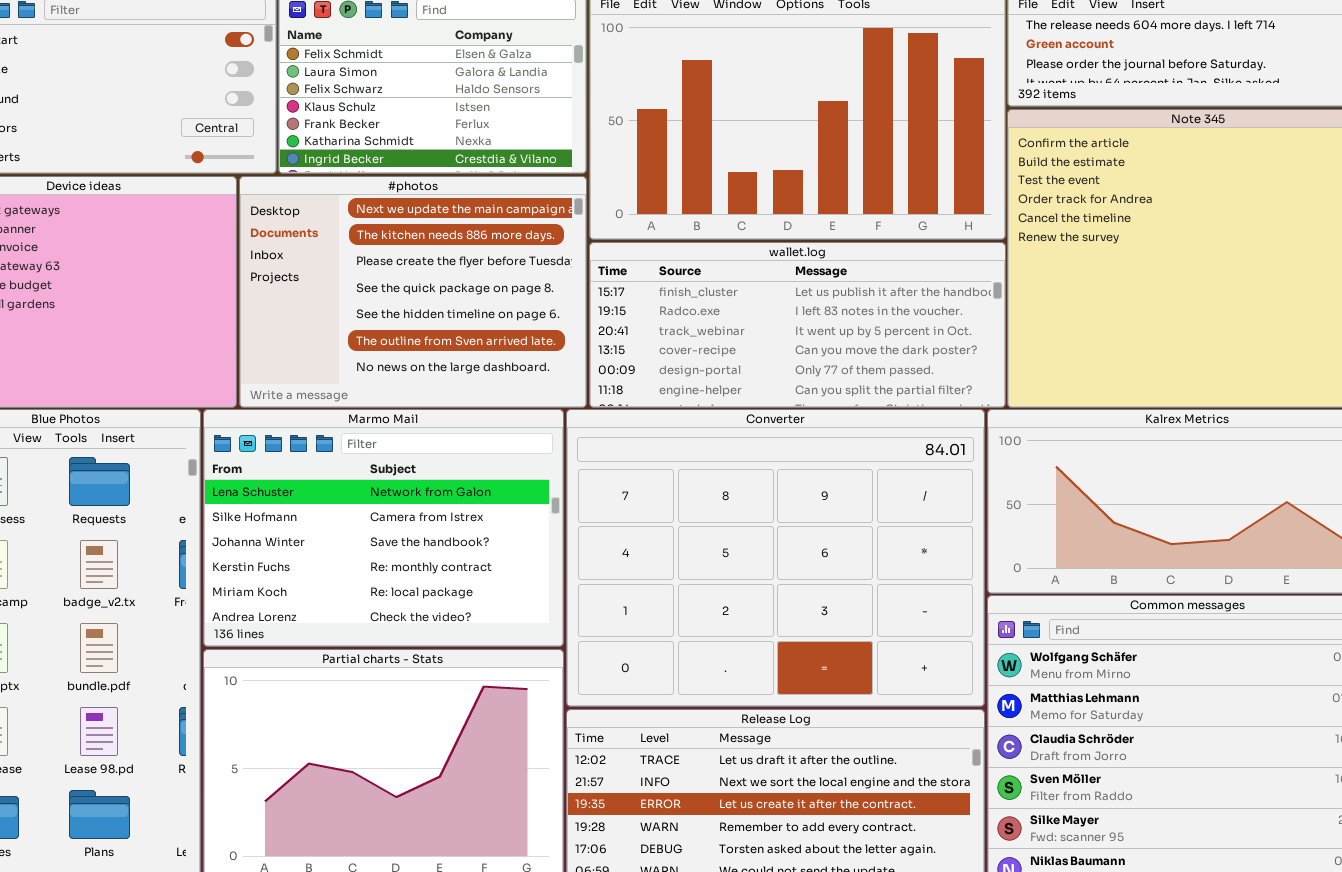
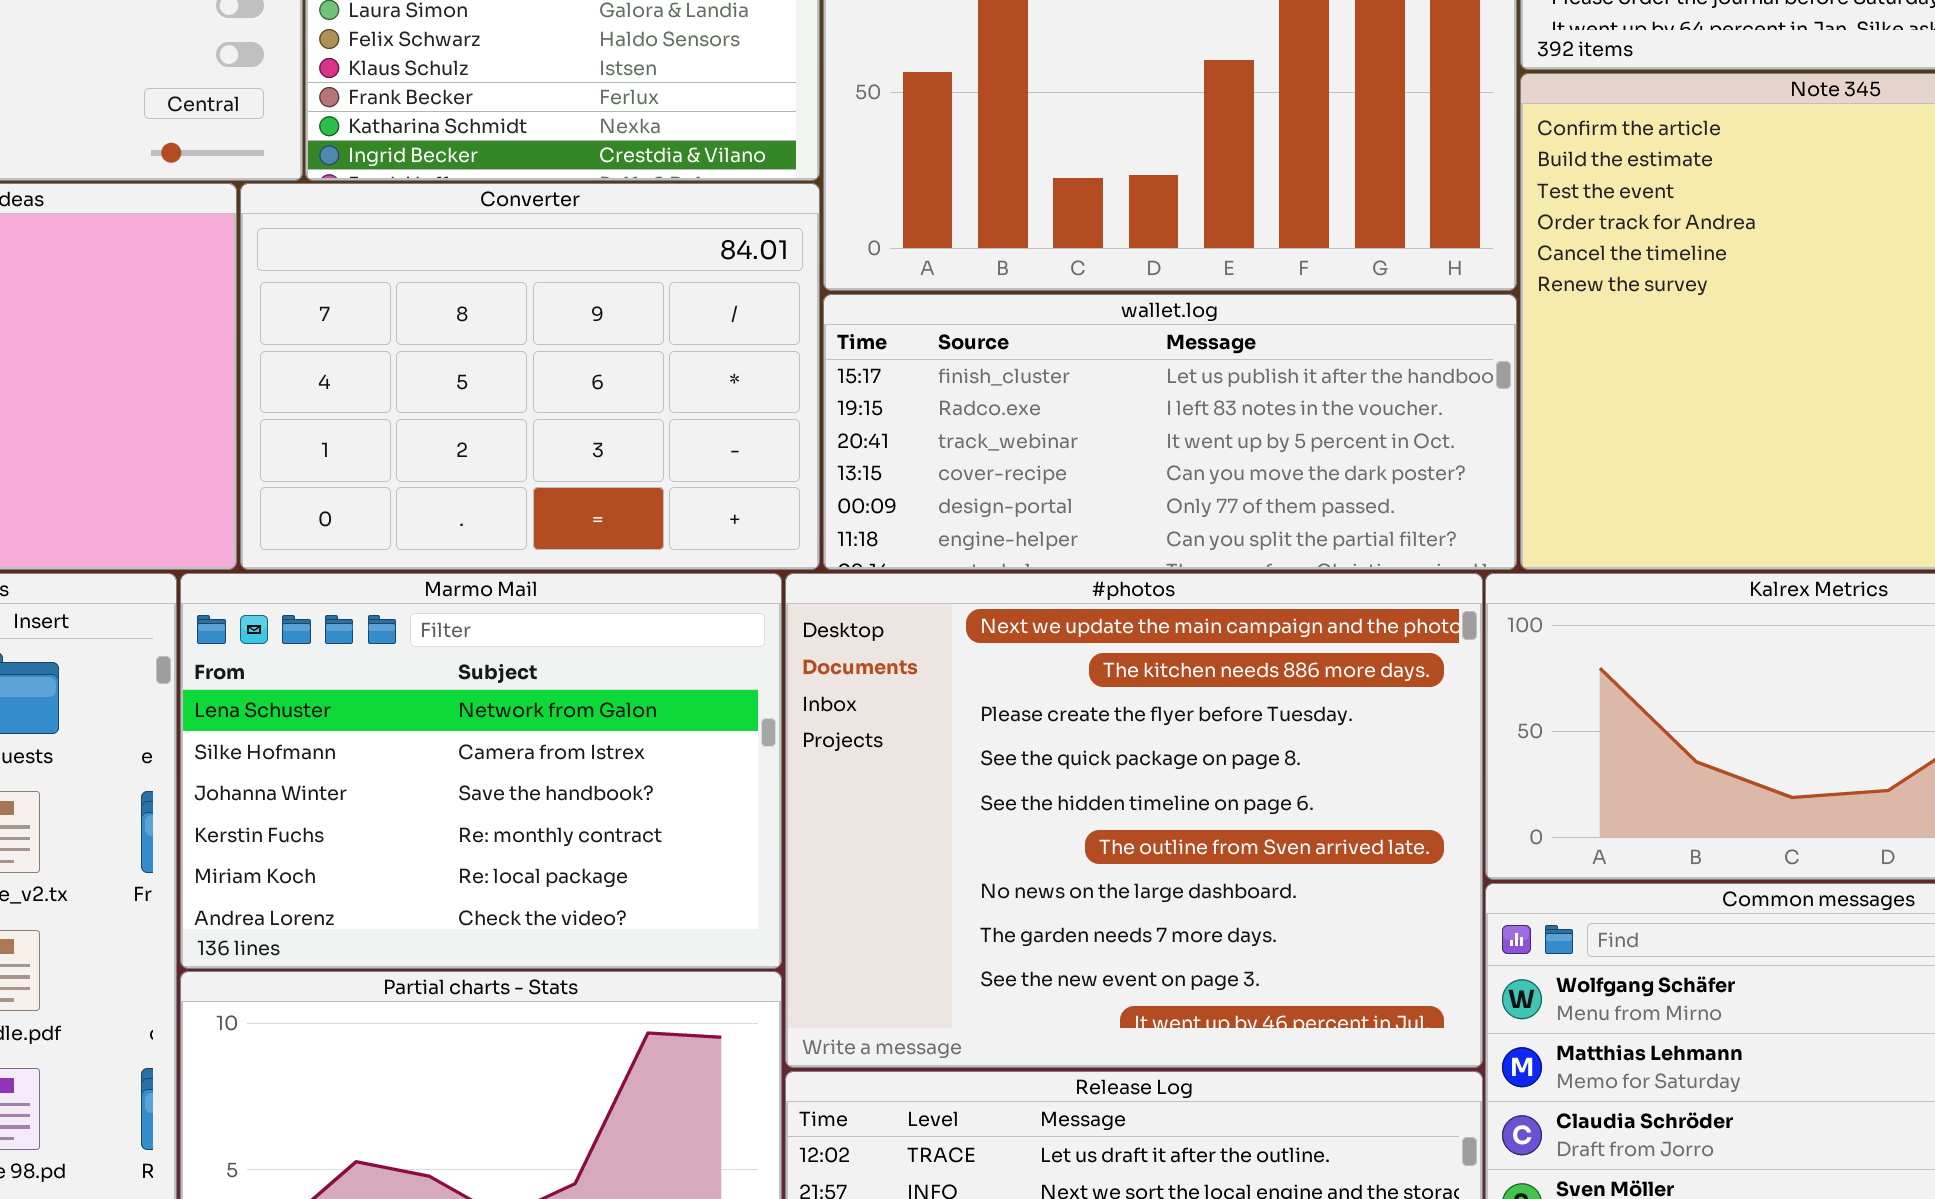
#photos: [239,176,587,408] -> [785,573,1483,1068], moved, resized
Converter: [566,409,985,707] -> [240,183,820,570], moved, resized

